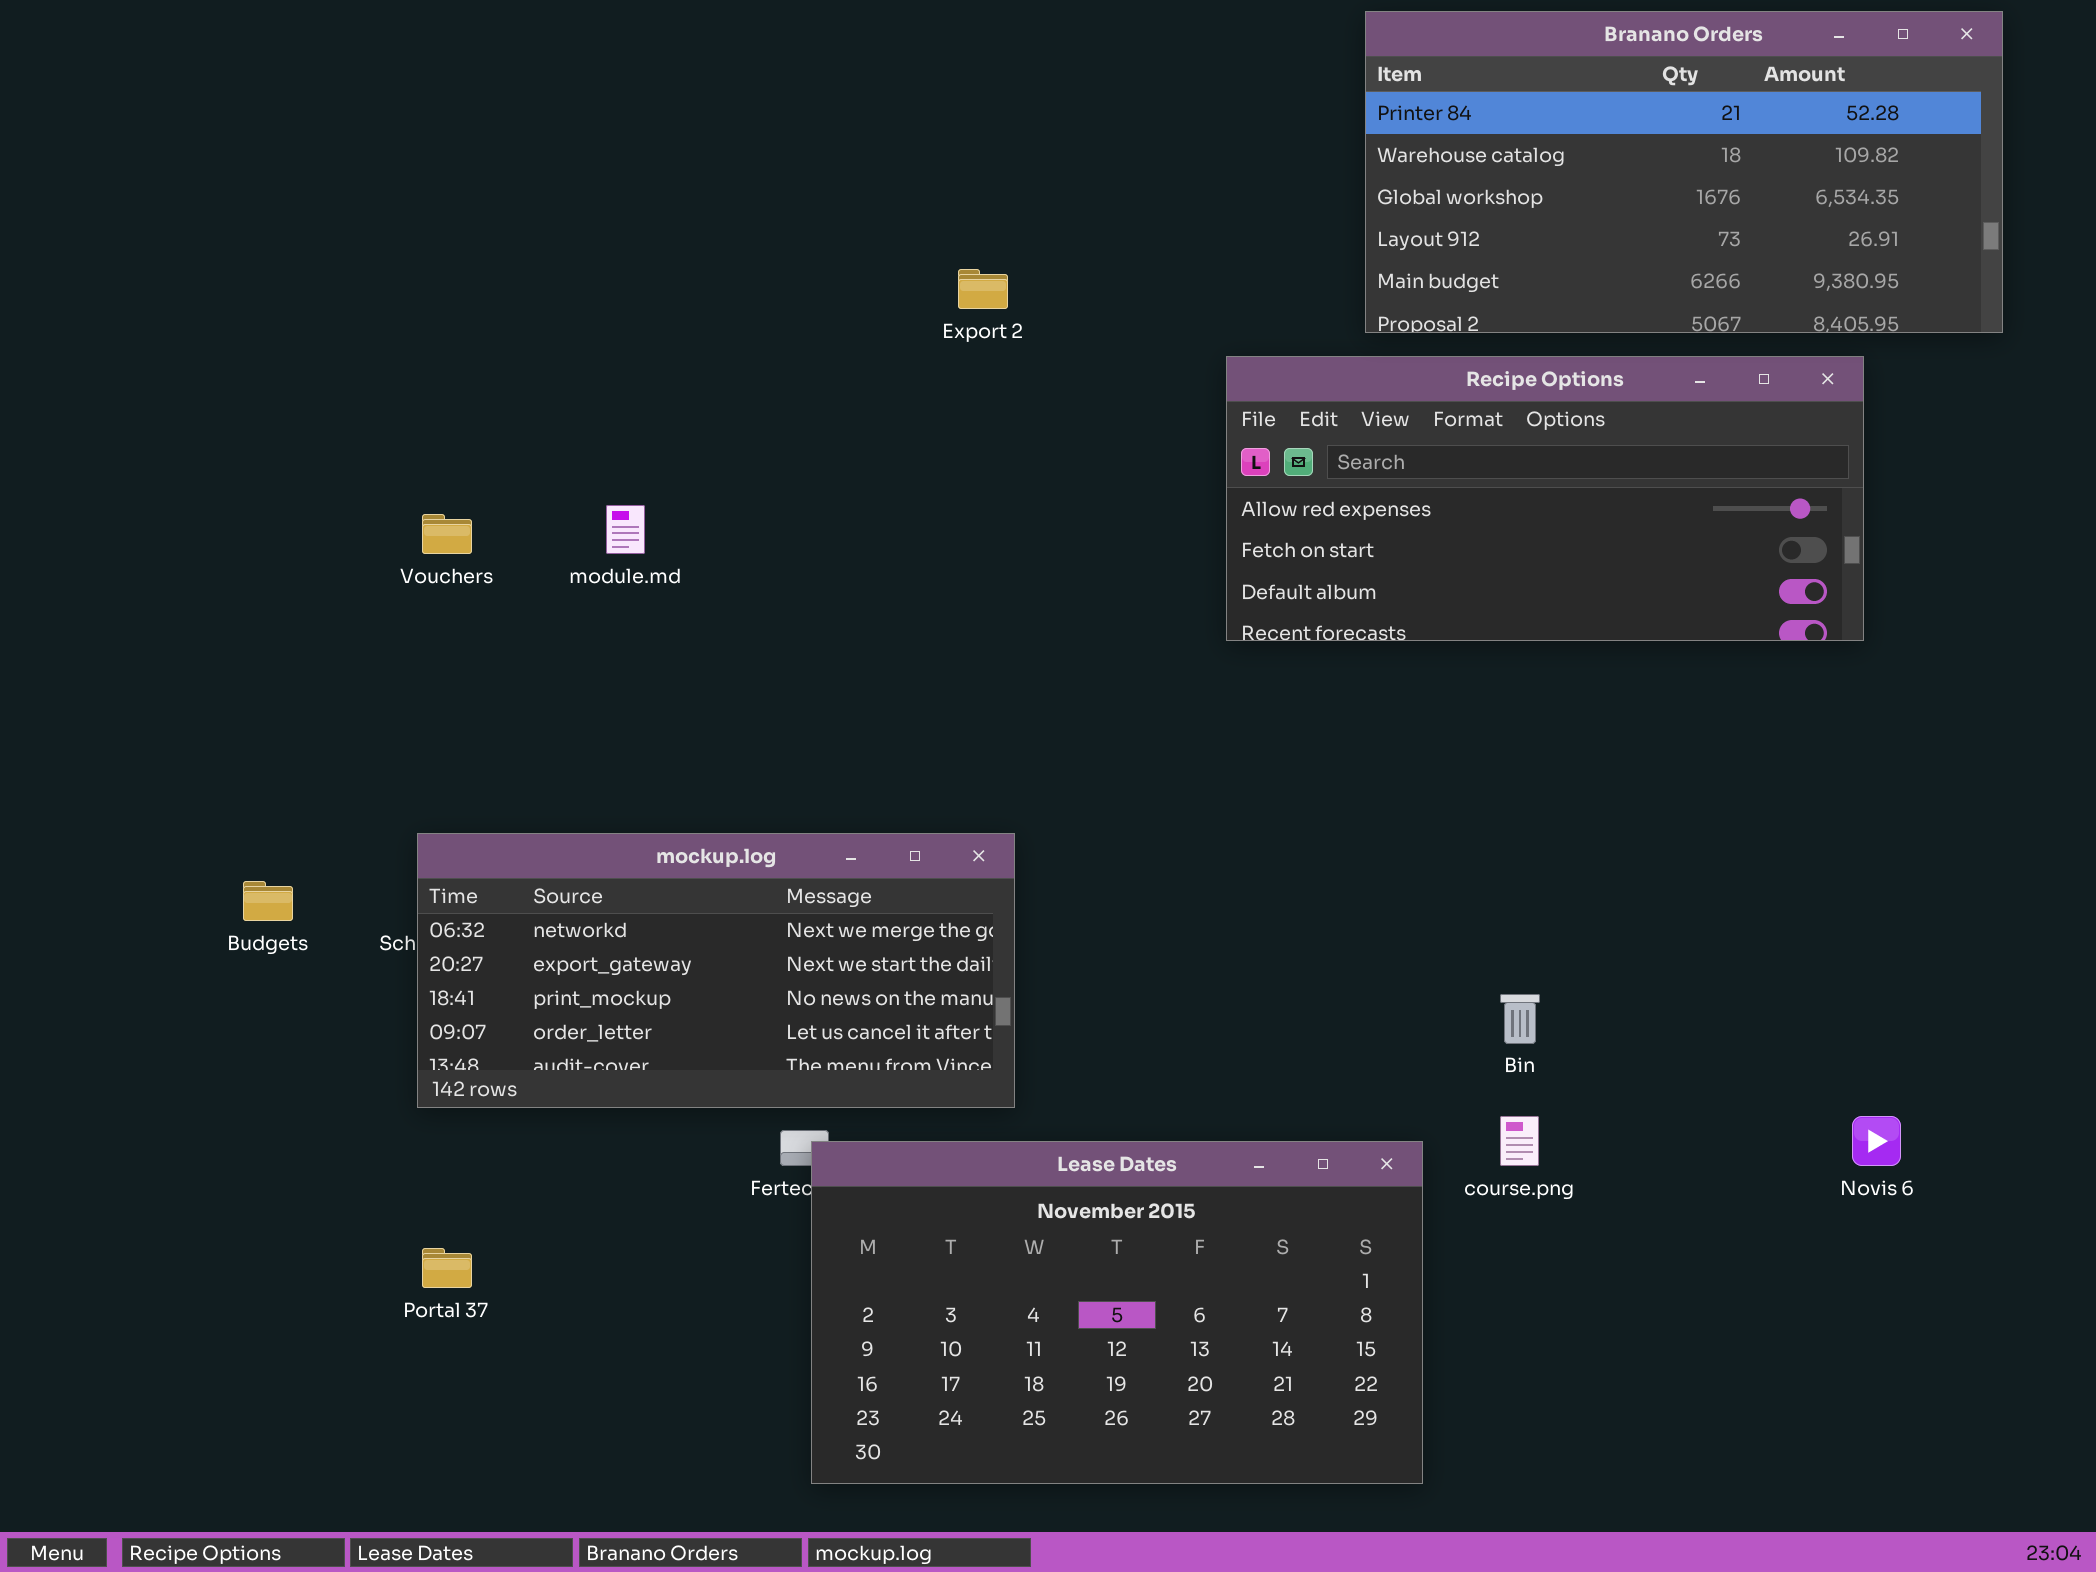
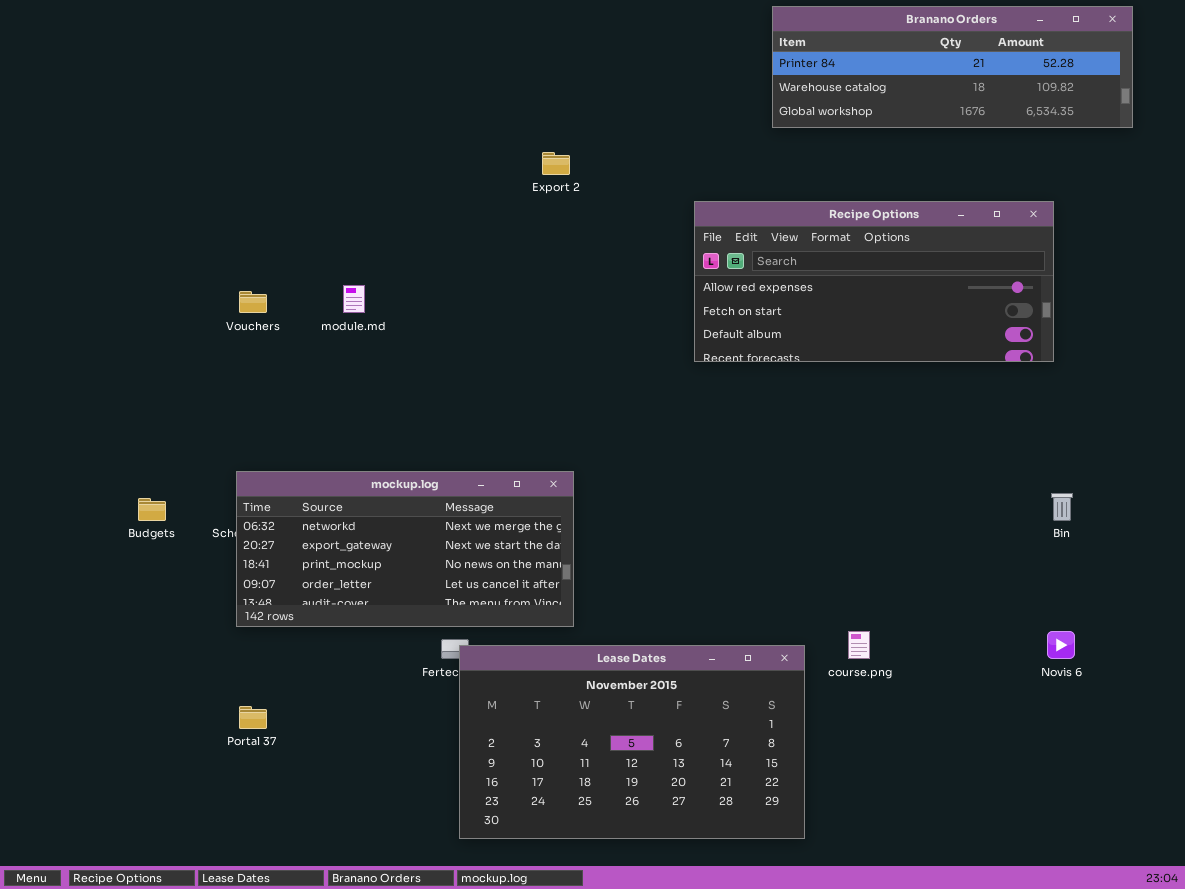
Branano Orders: [1365,11,2003,333] -> [772,6,1133,128], resized
Bin: [1500,994,1540,1044] -> [1051,493,1073,521], moved

